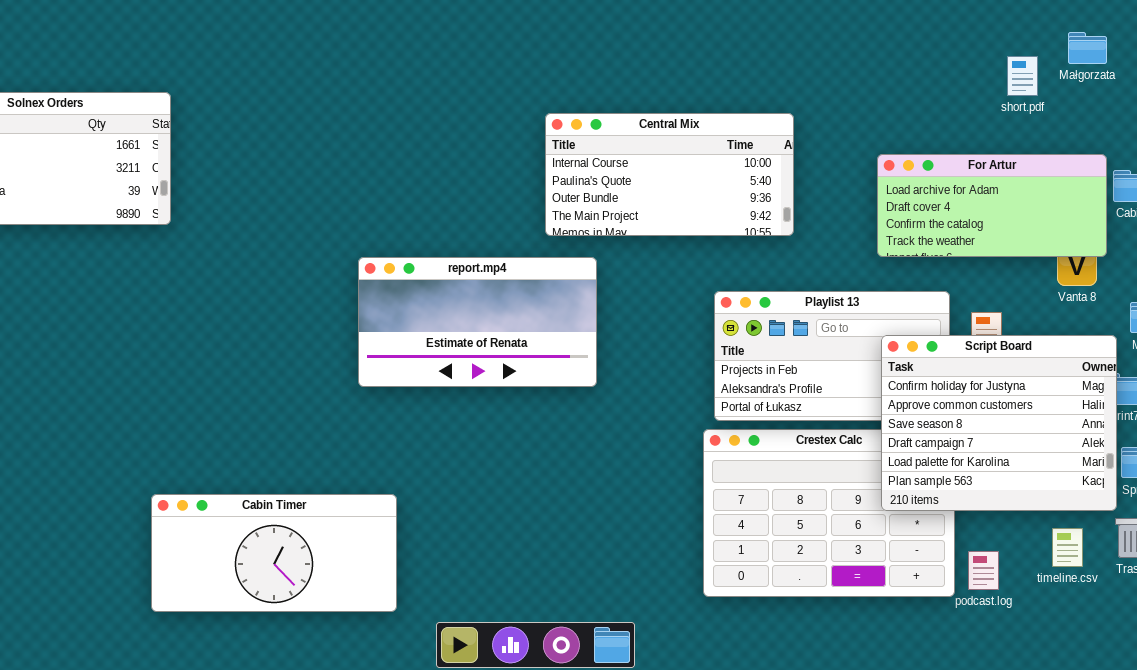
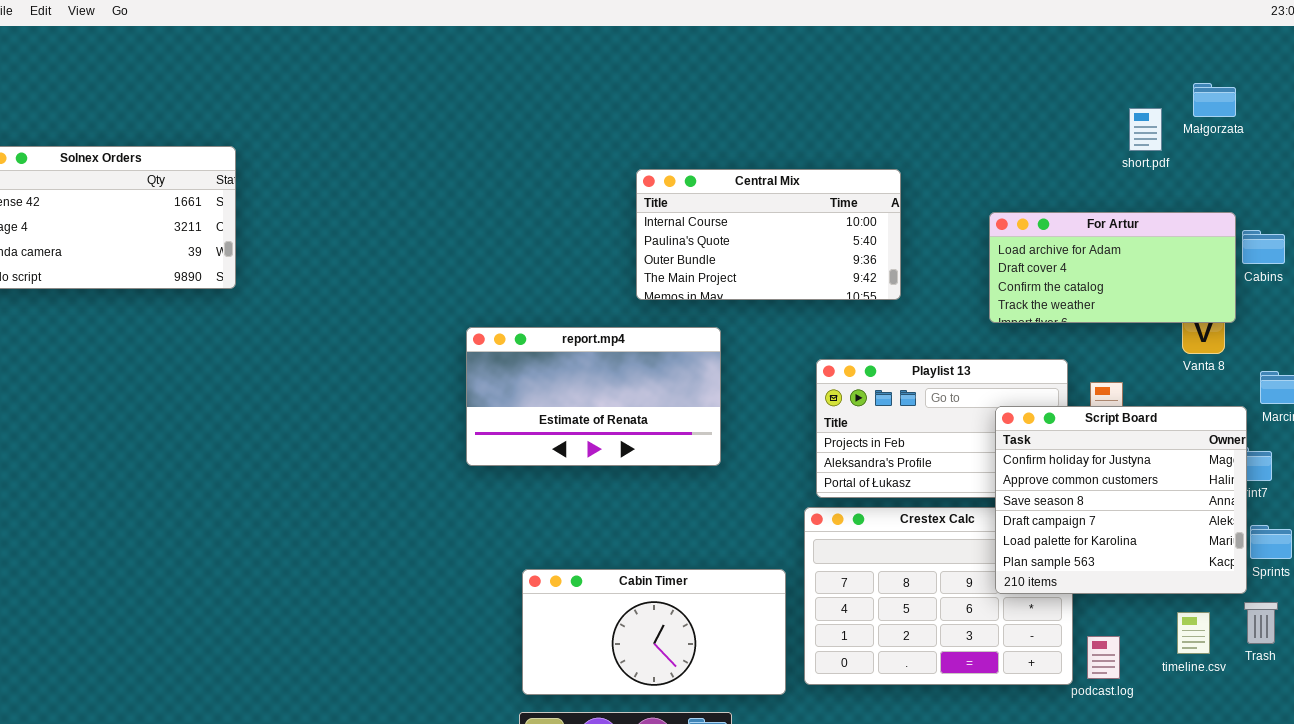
report.mp4: [358,257,597,387] -> [466,327,721,466], moved
Cabin Timer: [151,494,397,612] -> [522,569,786,695], moved

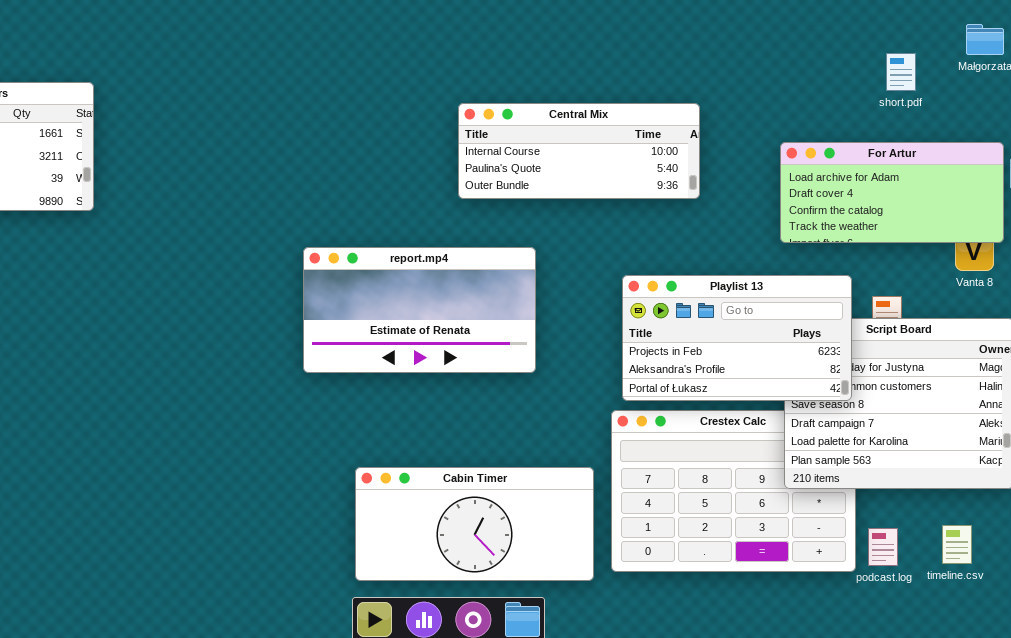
short.pdf: [1129,108,1162,151] -> [886,53,916,91], moved
Central Mix: [636,169,901,300] -> [458,103,700,199], resized
Playlist 13: [816,359,1068,498] -> [622,275,852,401], raised
timeline.csv: [1177,612,1210,654] -> [942,525,972,564], moved

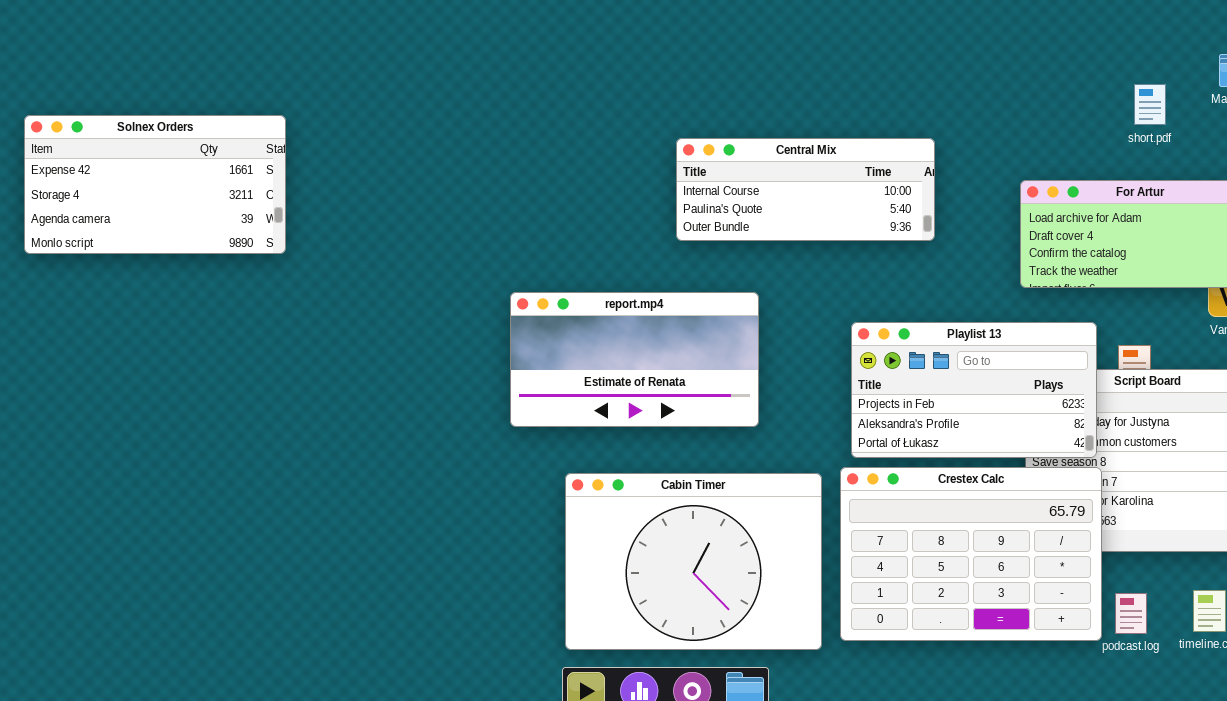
Crestex Calc: [611,410,856,572] -> [840,467,1102,641], raised
Cabin Timer: [355,467,594,581] -> [565,473,822,650], resized

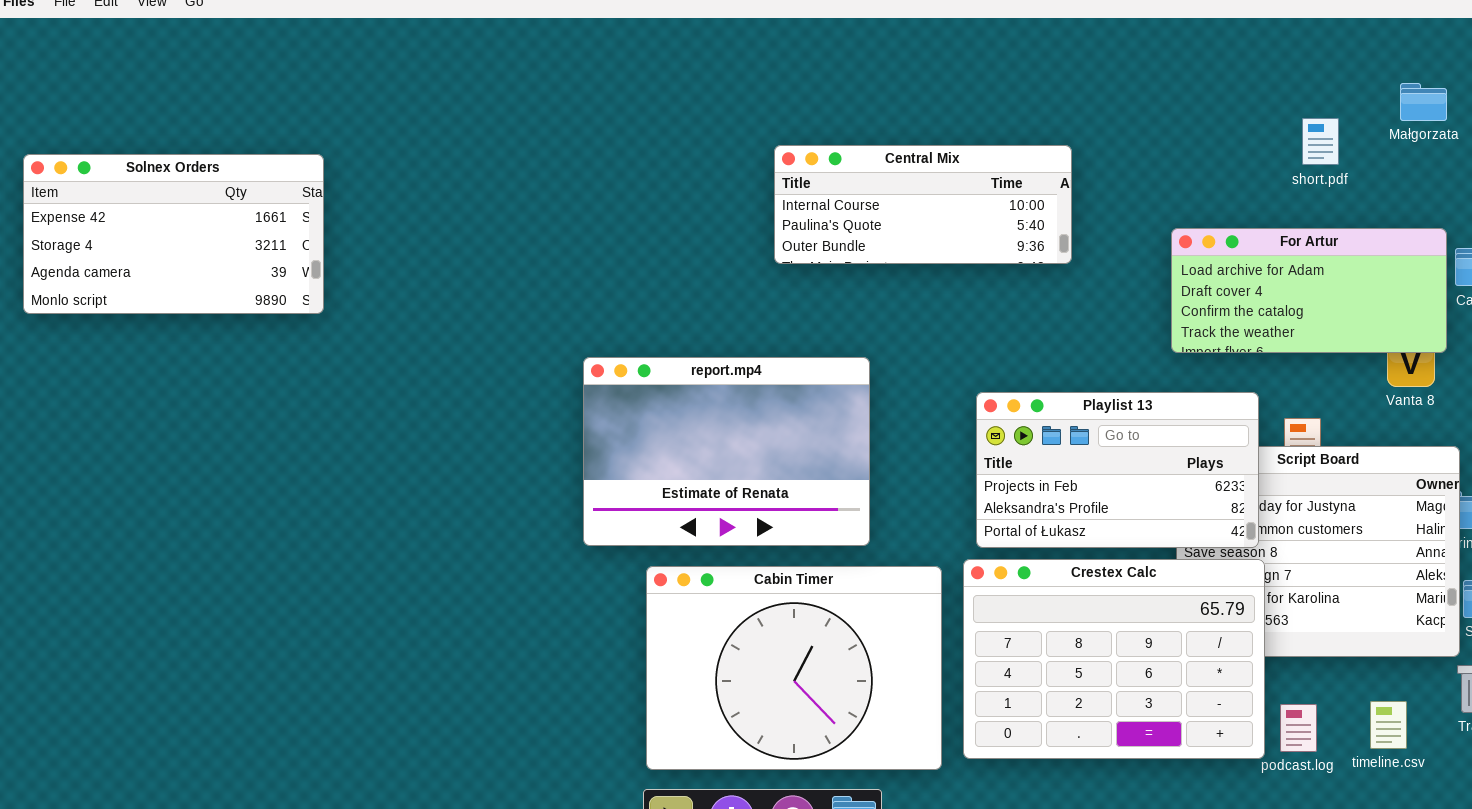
Central Mix: [676,138,935,241] -> [774,145,1072,264], moved
report.mp4: [510,292,759,427] -> [583,357,870,546], resized

